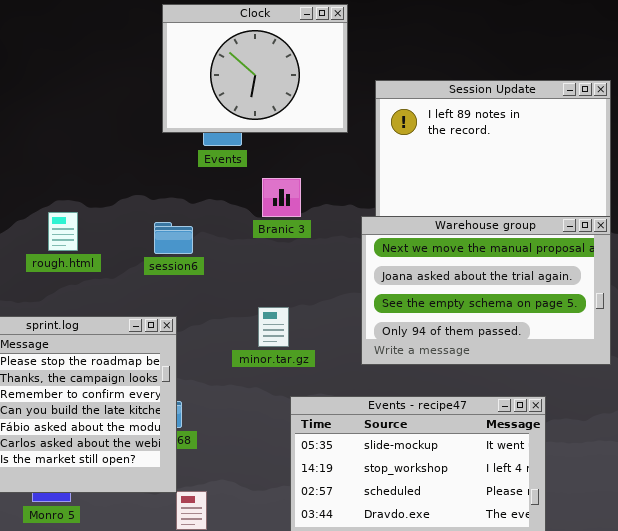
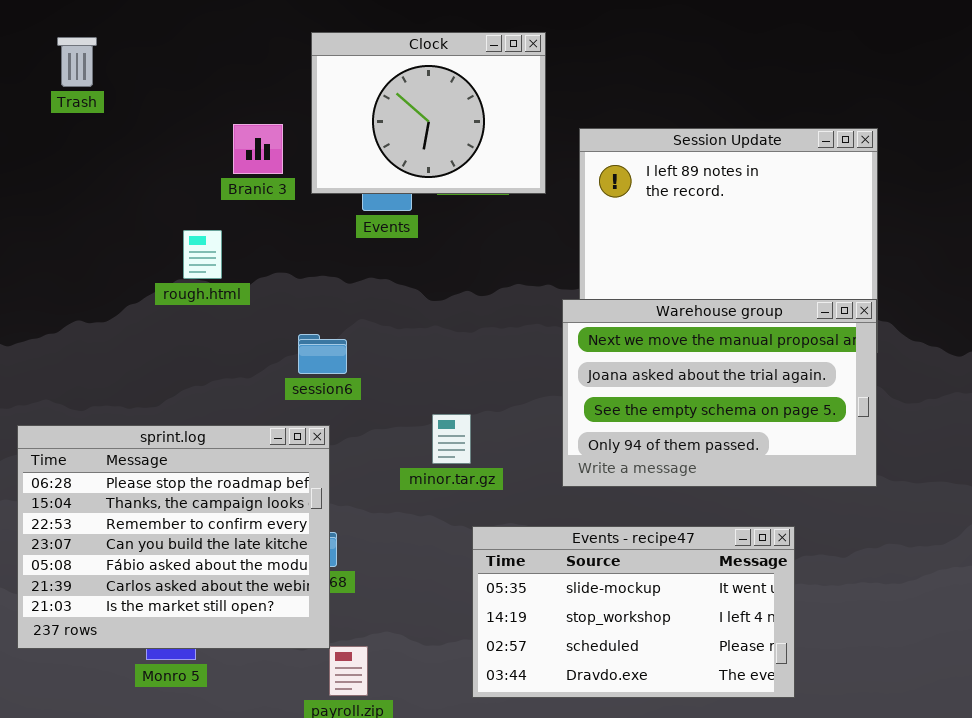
Branic 3: [262,178,301,217] -> [233,124,283,174], moved
rough.html: [48,212,78,251] -> [183,230,222,279], moved
session6: [154,222,193,254] -> [298,334,347,374], moved

